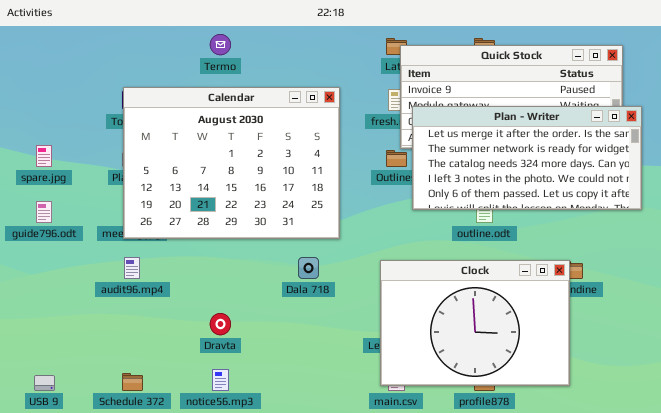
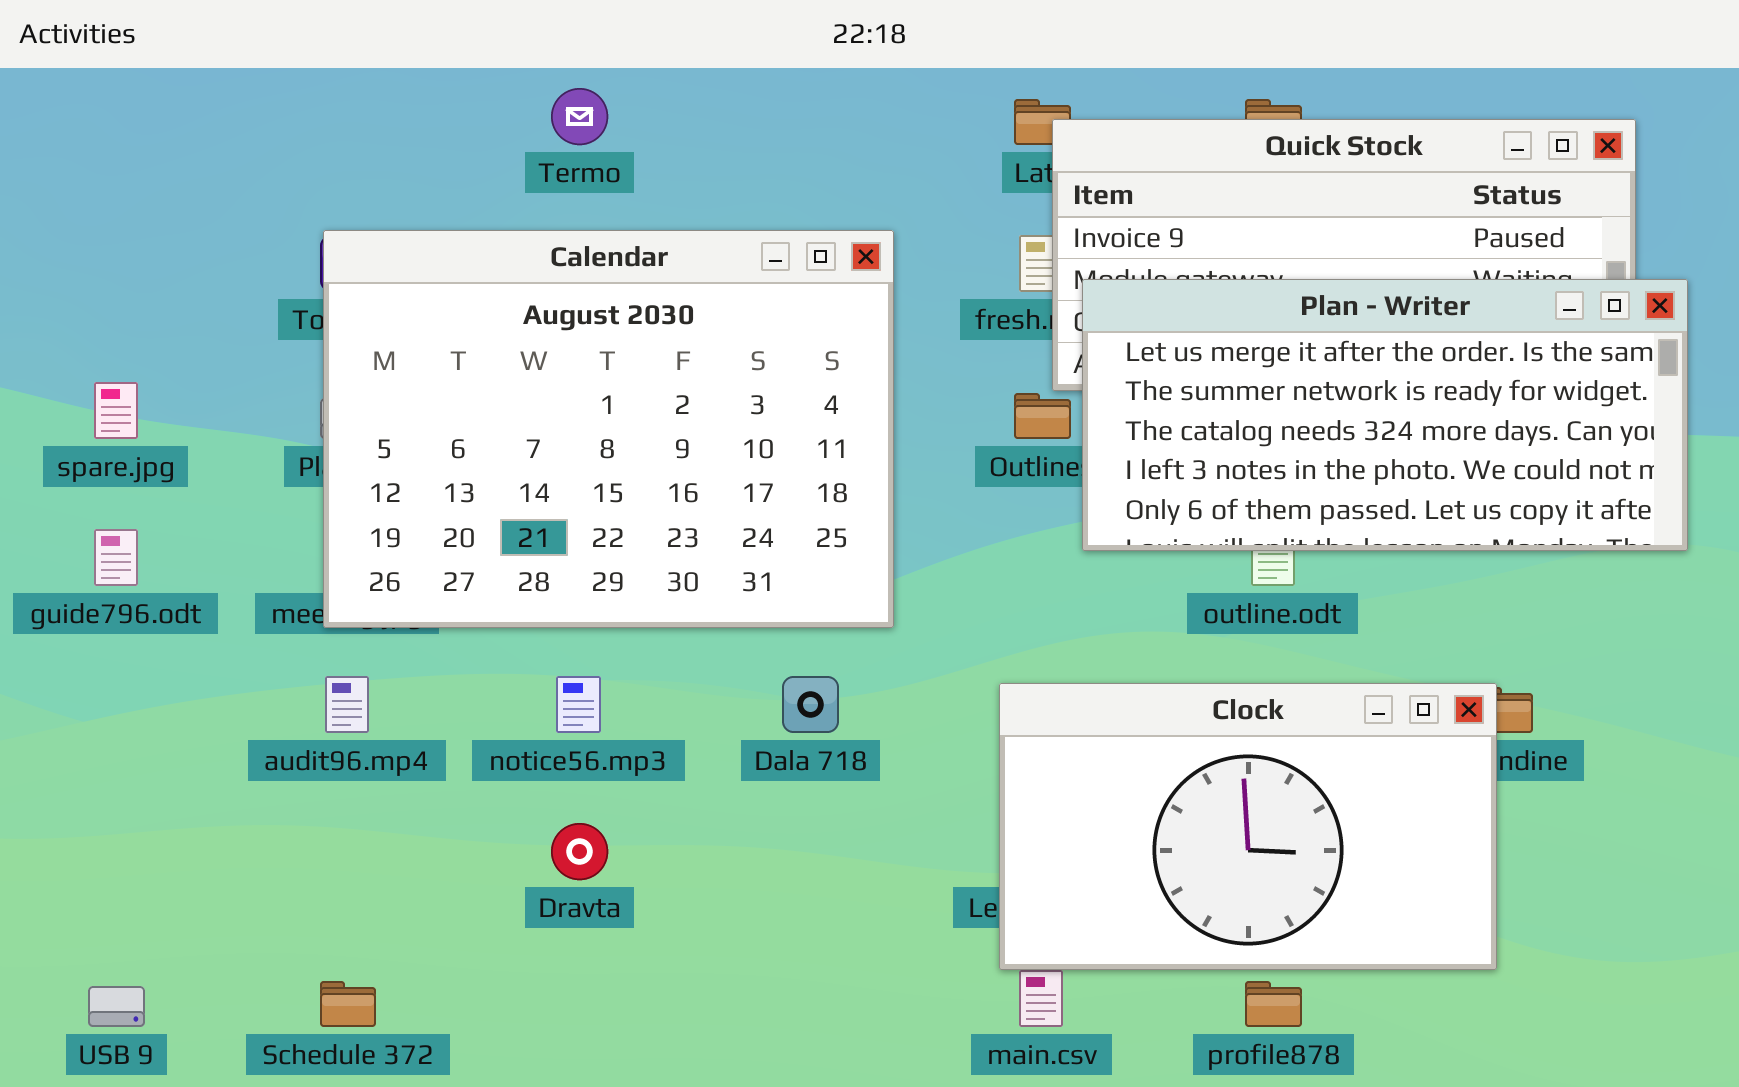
Clock: [380,260,570,386] -> [999,683,1497,970], resized
notice56.mp3: [212,369,229,391] -> [556,676,601,733], moved

